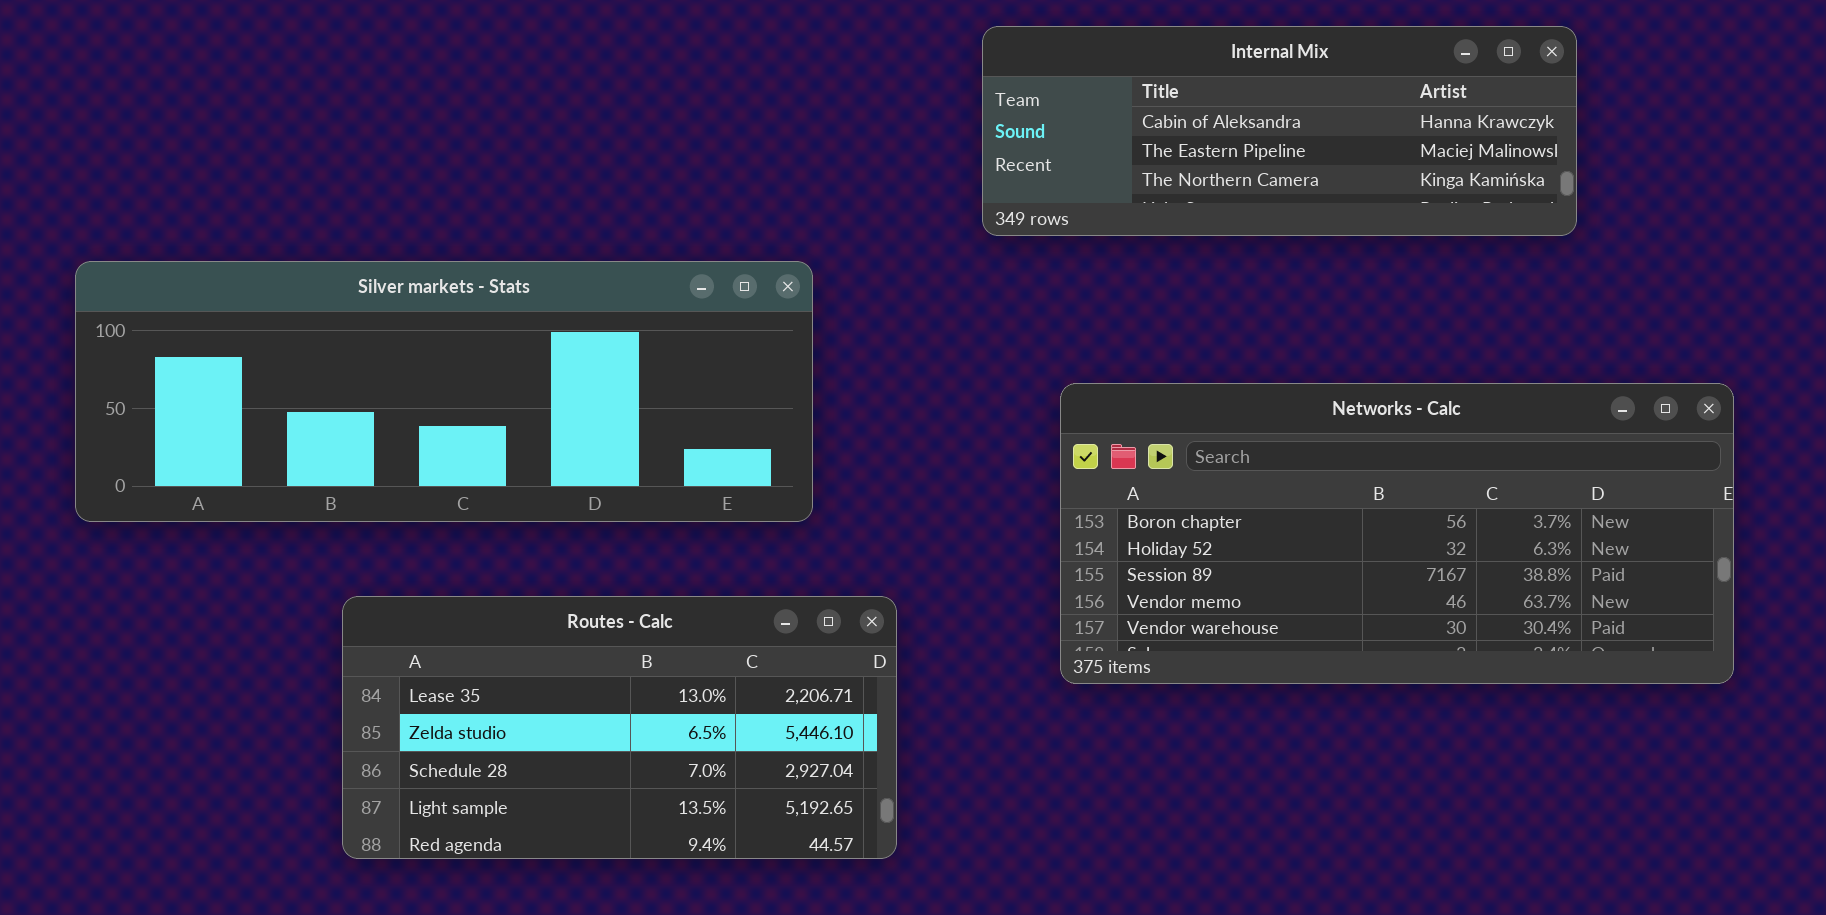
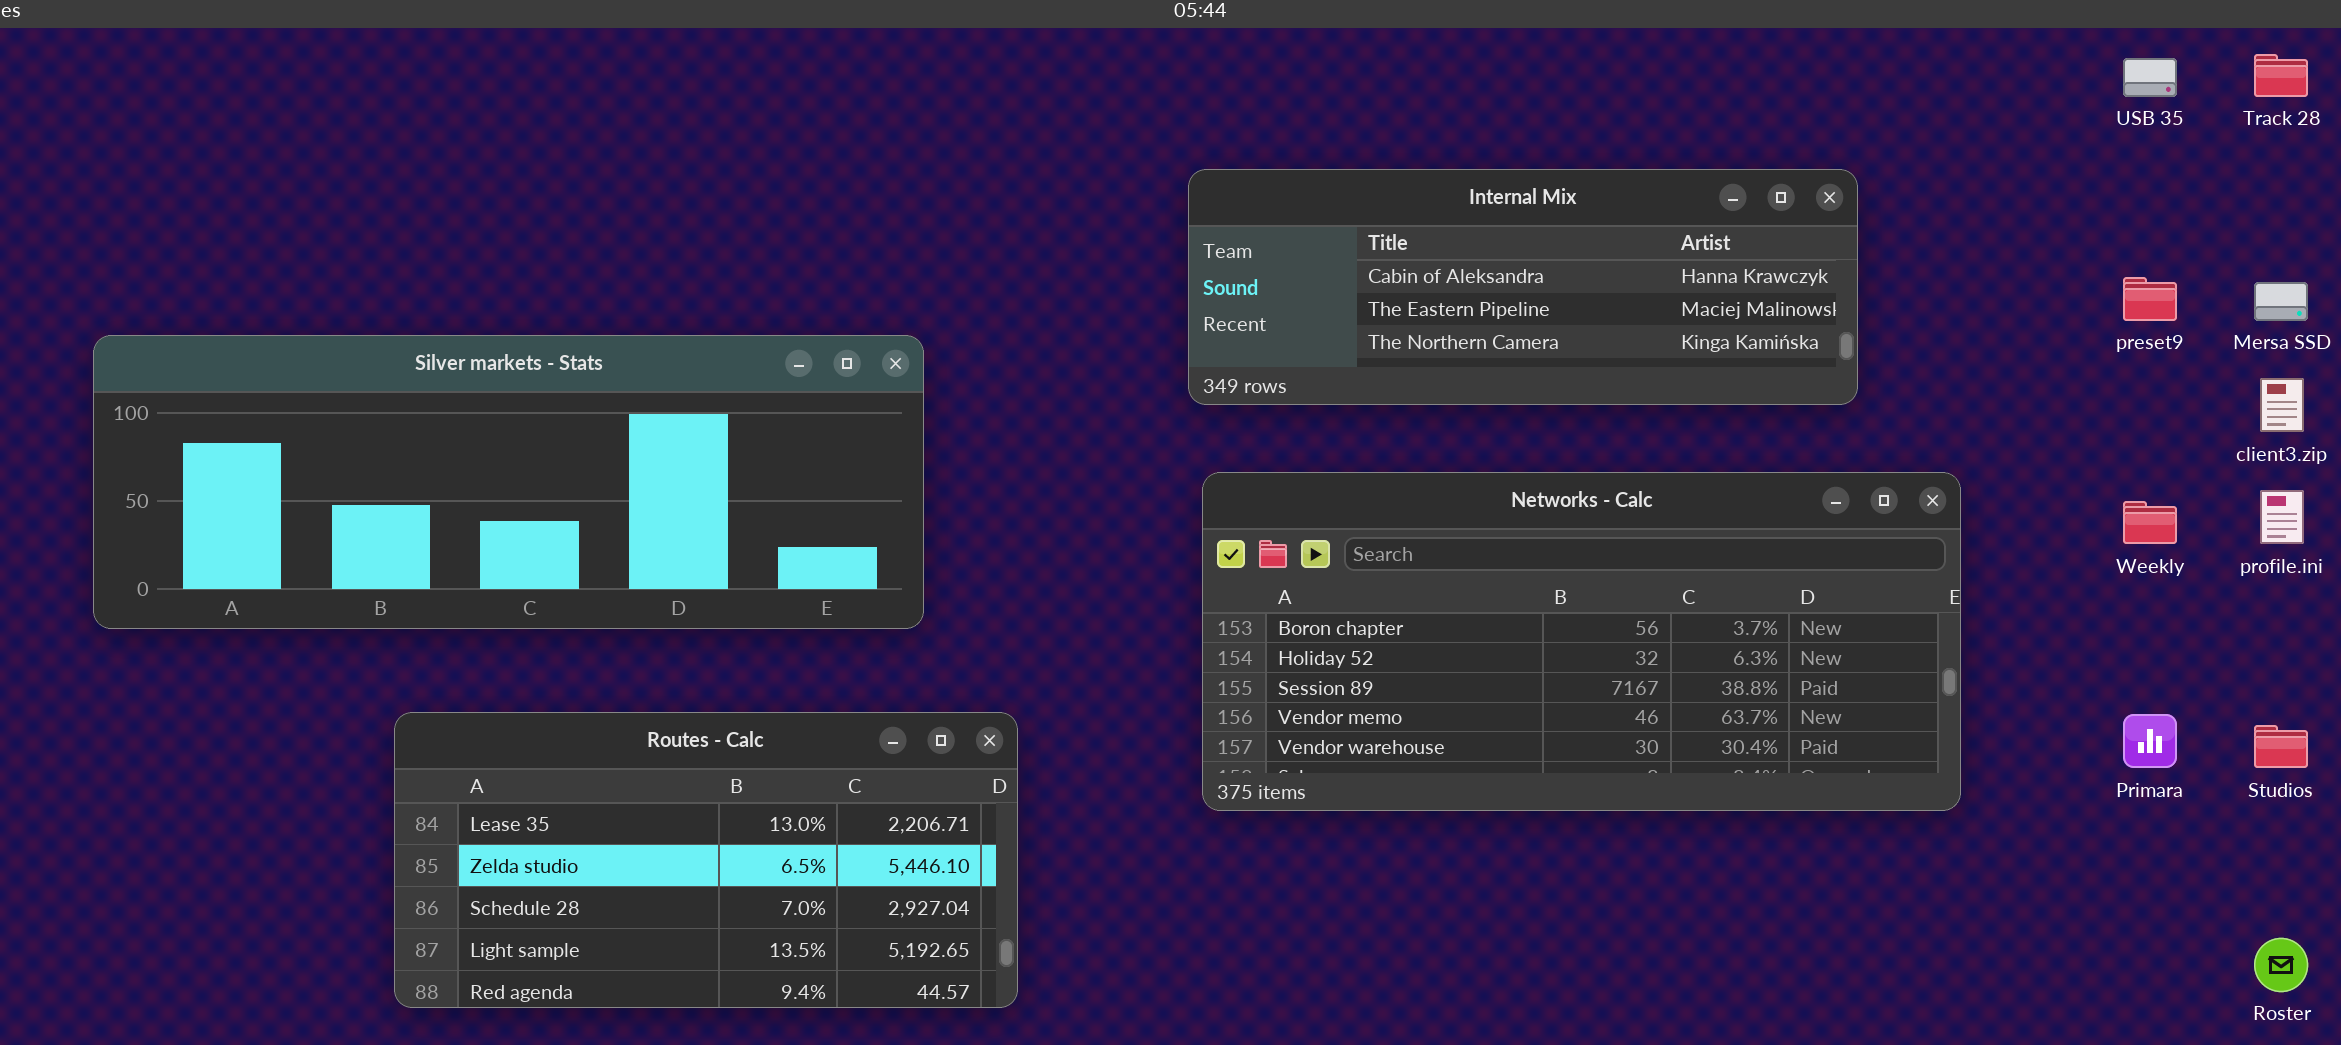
Internal Mix: [982,26,1577,236] -> [1188,169,1858,405], moved

